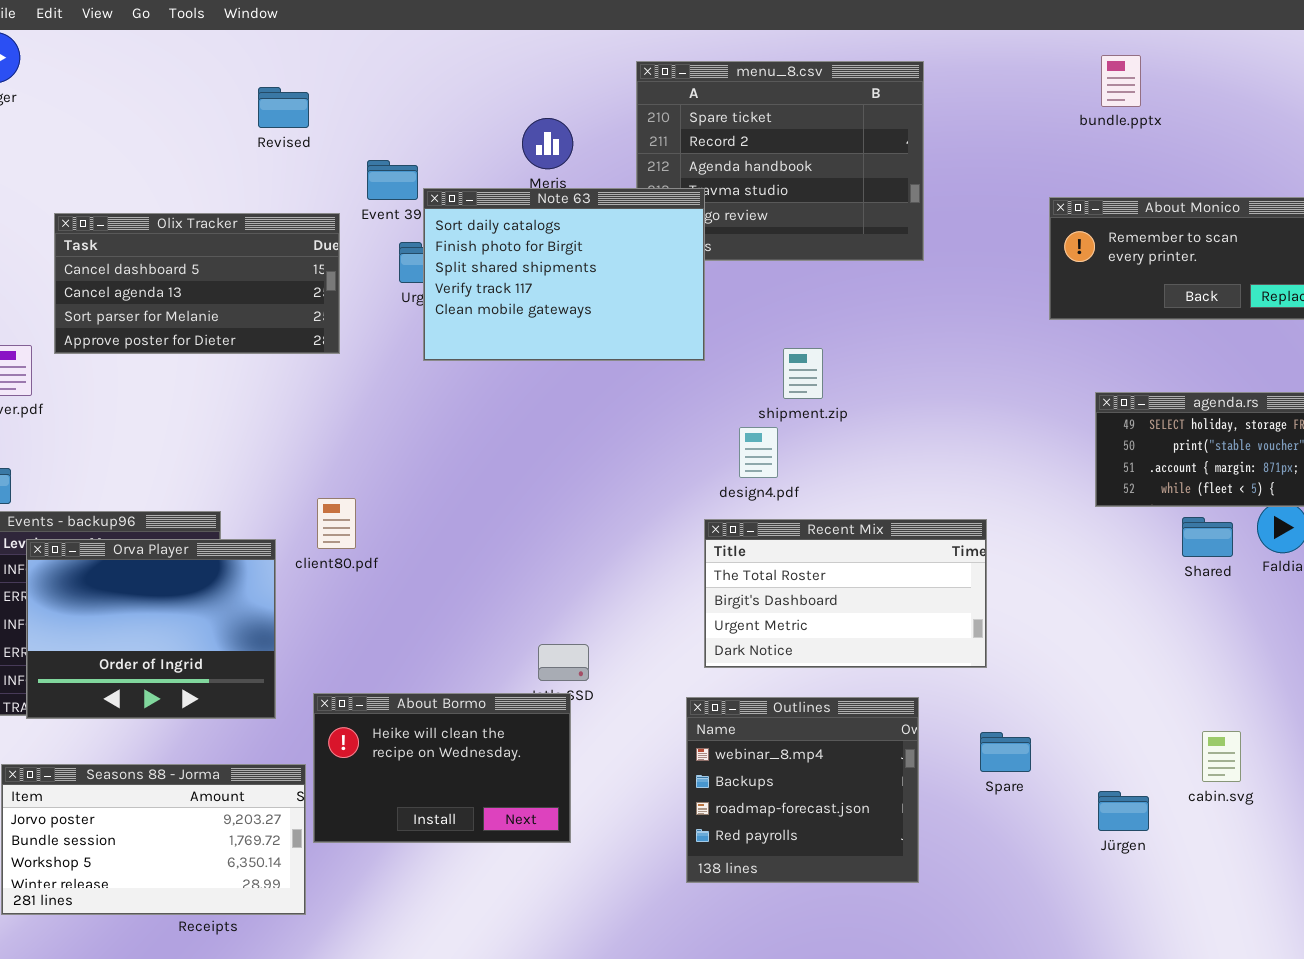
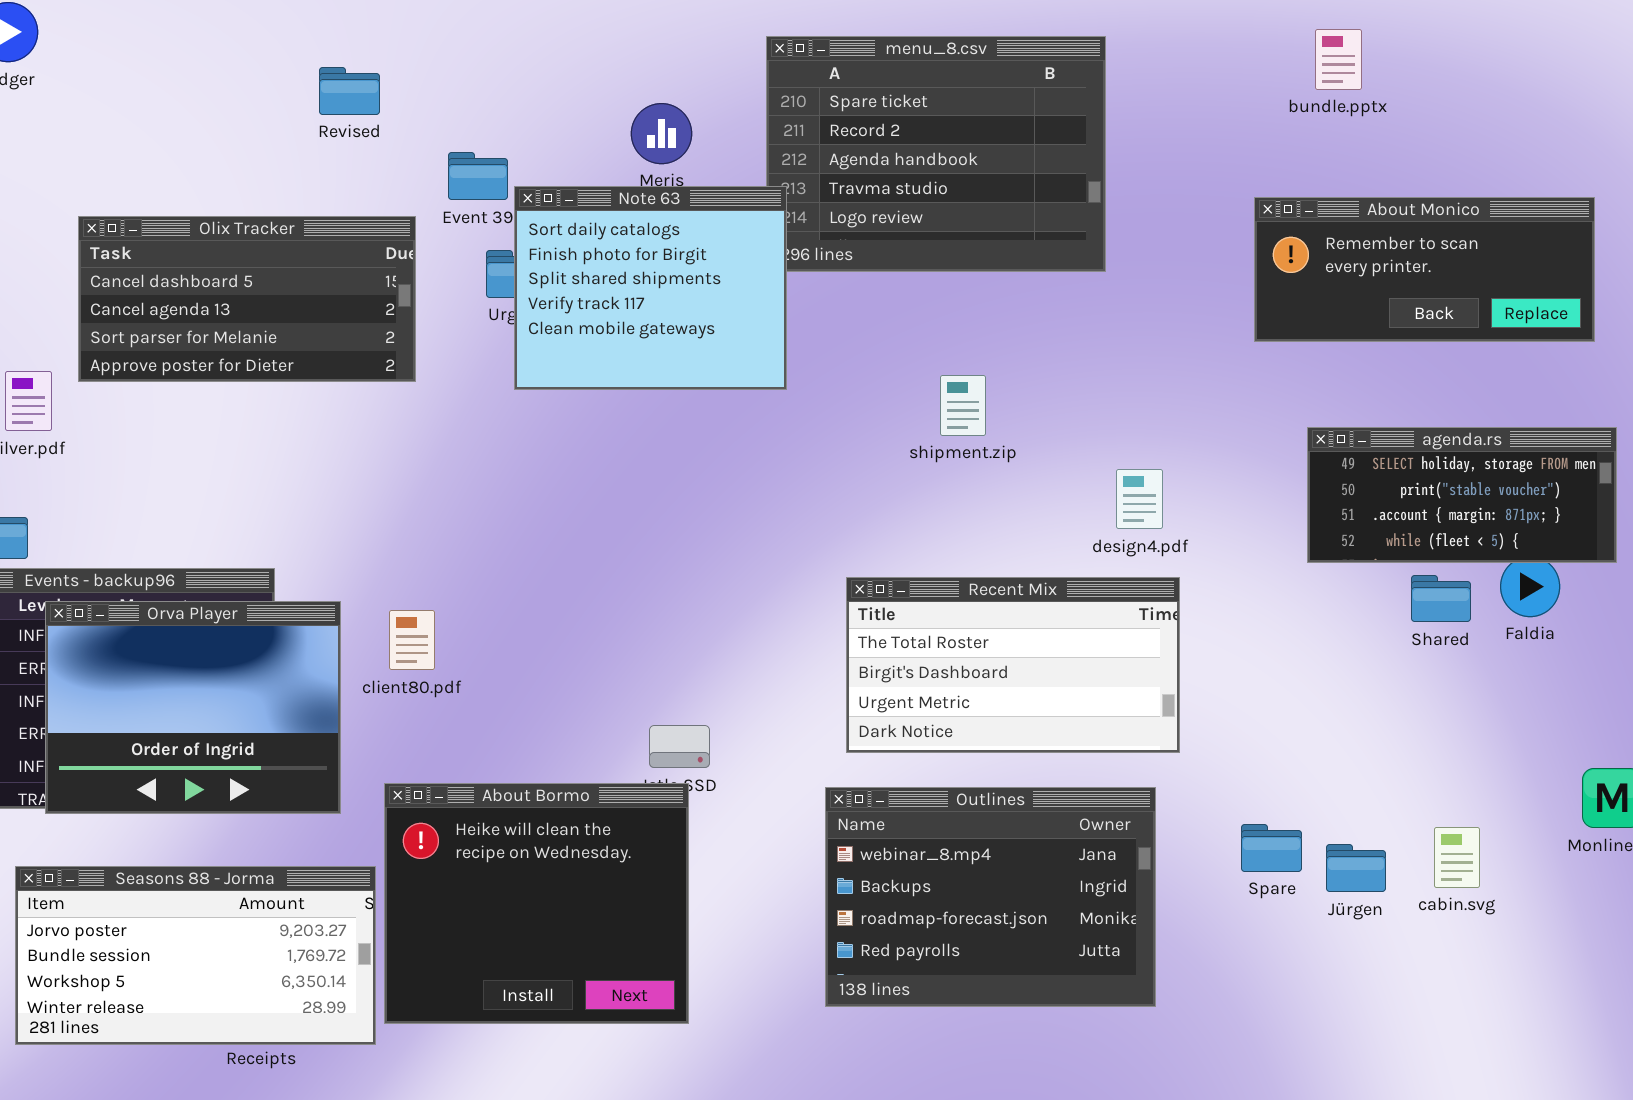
Note 63: [423,188,705,361] -> [514,186,787,390], resized
design4.pdf: [739,427,778,478] -> [1116,469,1163,529], moved
client80.pdf: [317,498,356,549] -> [389,610,435,670], moved
About Bormo: [313,693,571,843] -> [384,783,689,1024], resized
Outlines: [686,697,919,883] -> [825,787,1156,1007], resized
Spare: [980,732,1031,772] -> [1241,824,1302,872], moved
Jürgen: [1098,791,1149,831] -> [1326,844,1386,892], moved

